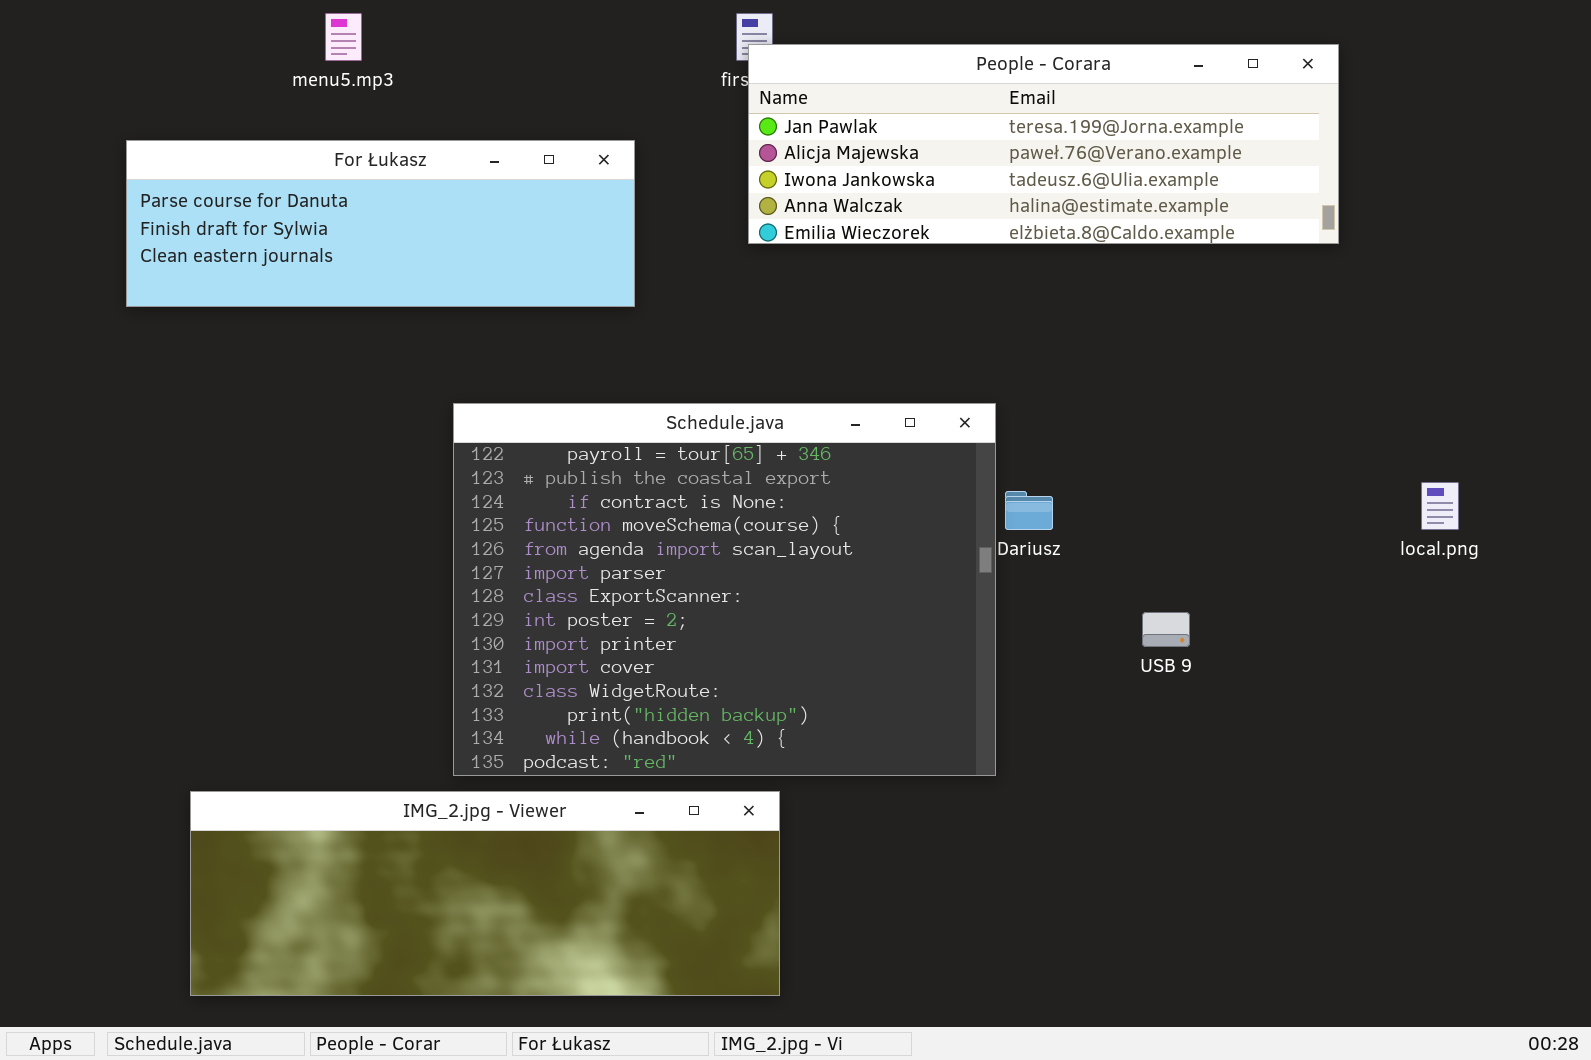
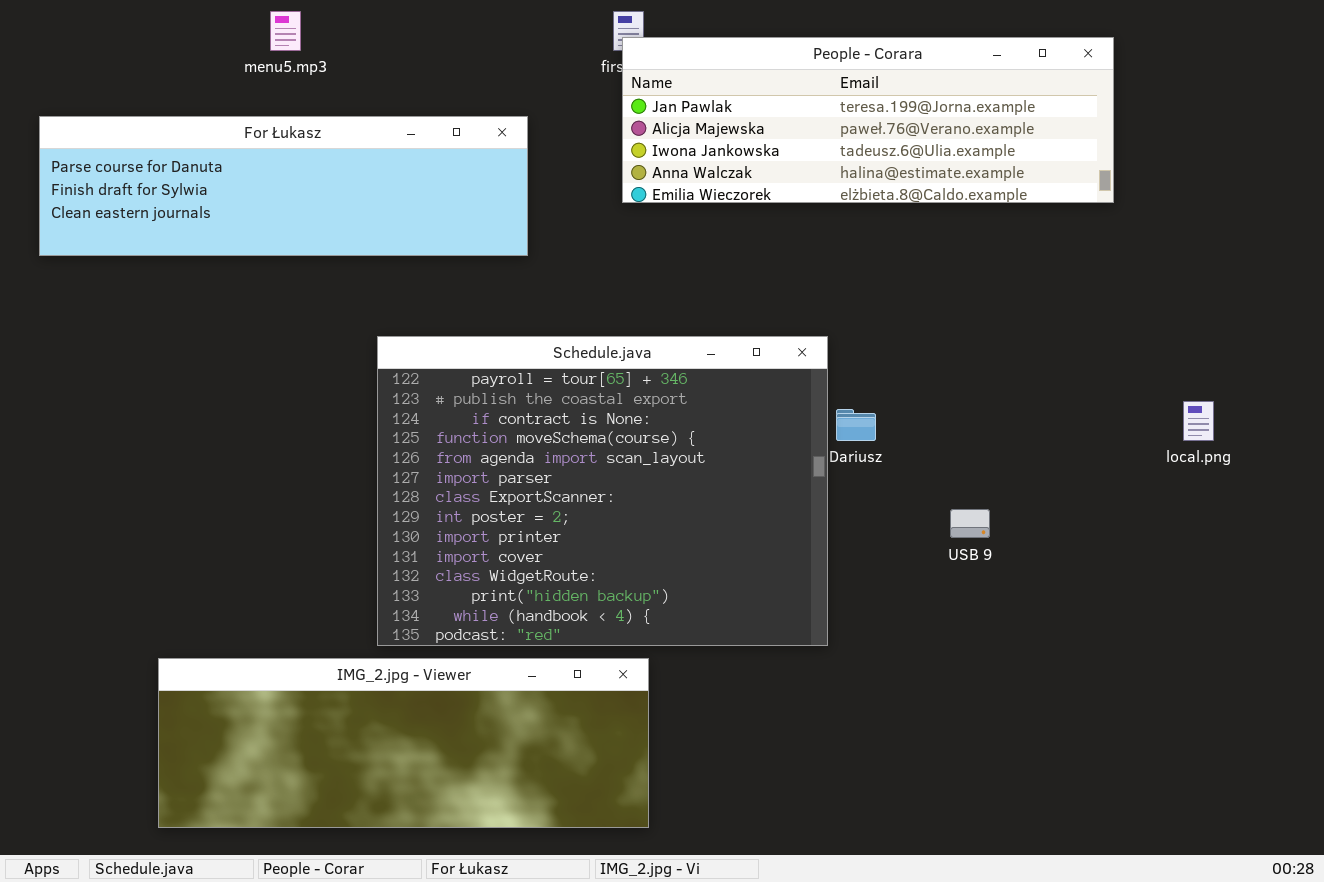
For Łukasz: [126,140,635,307] -> [39,116,528,256], resized

